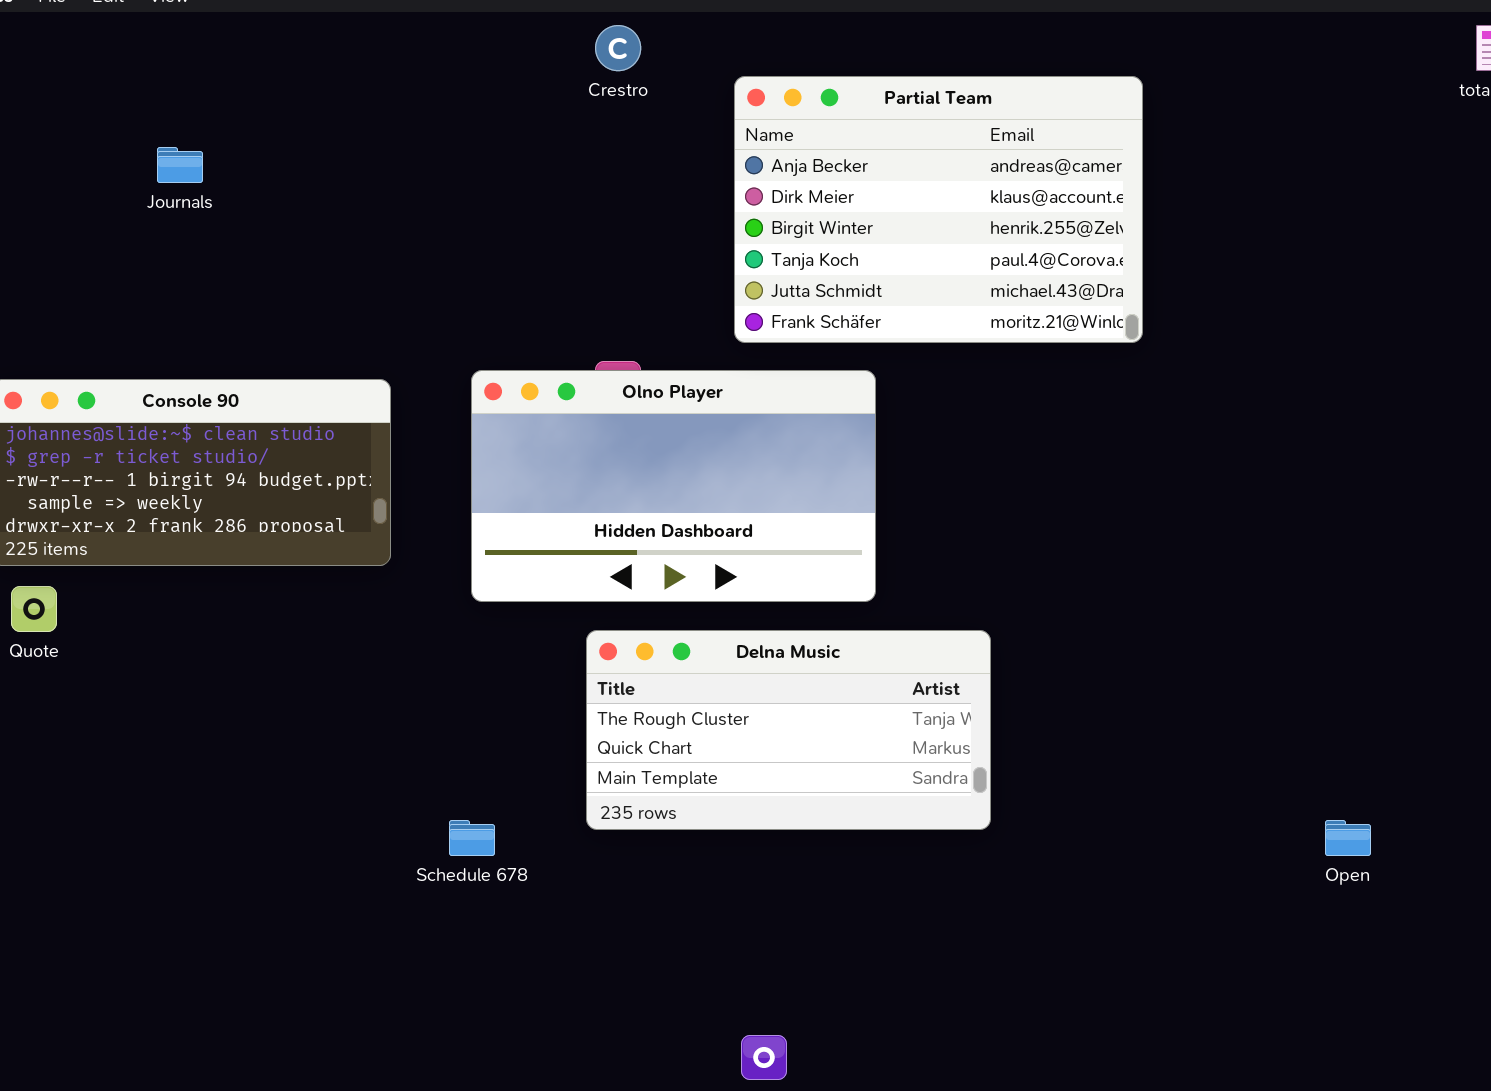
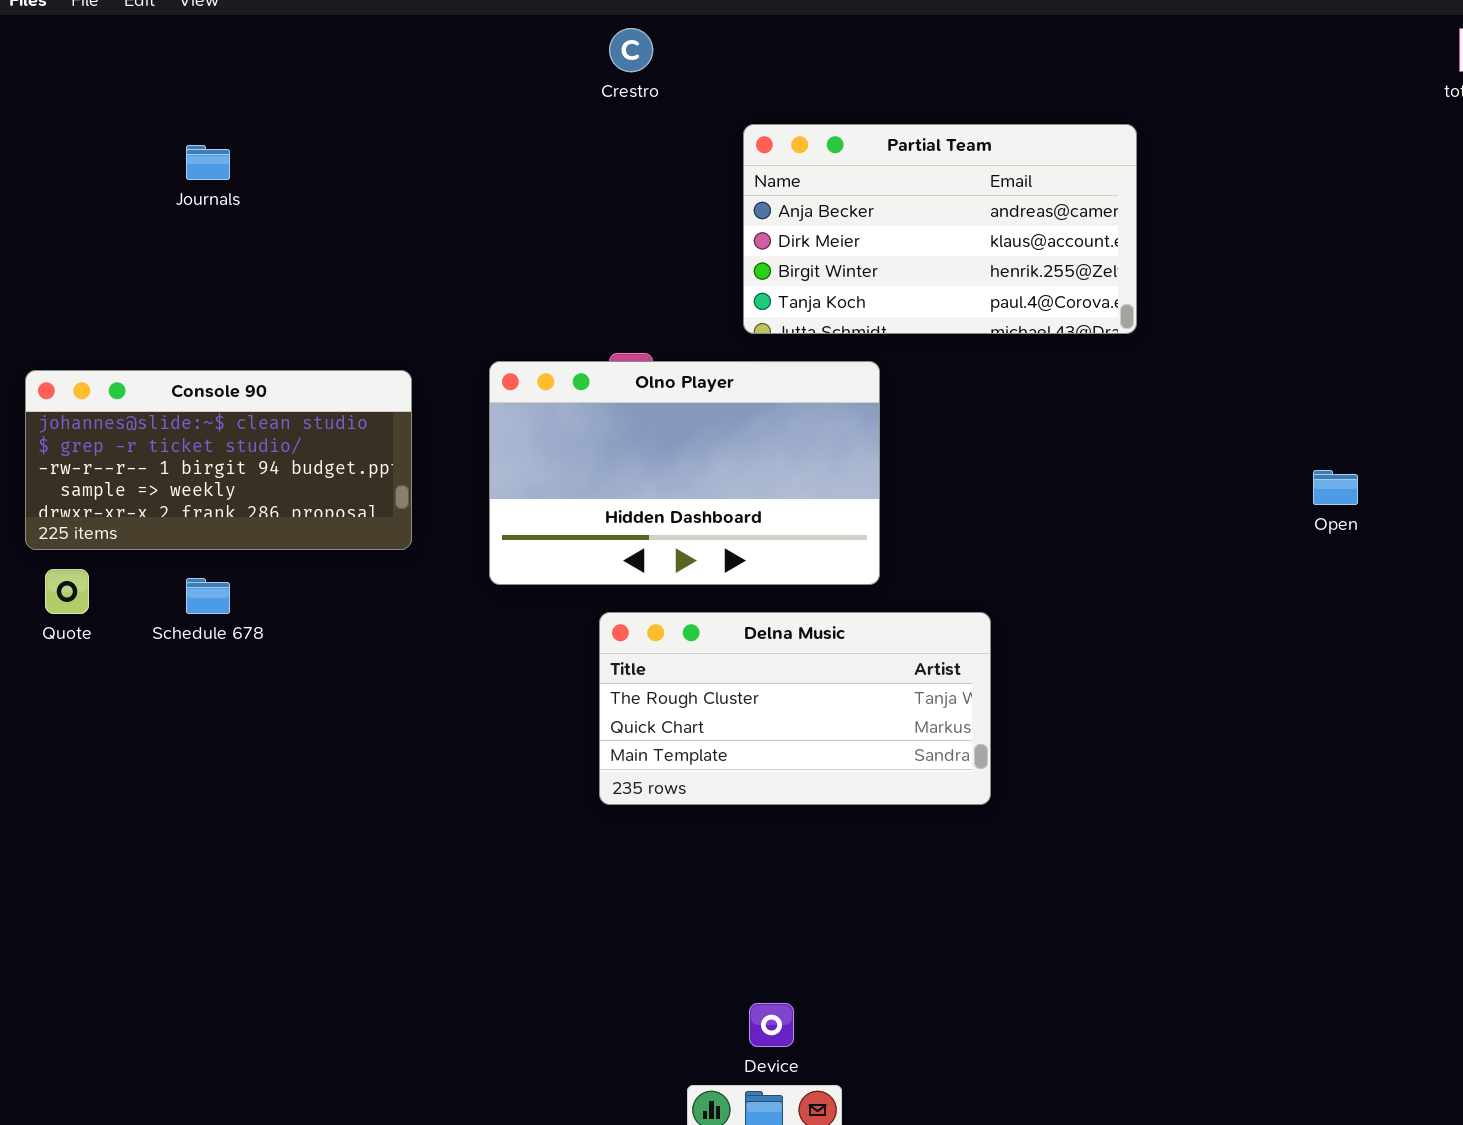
Partial Team: [734,76,1143,343] -> [743,124,1137,334], resized
Schedule 678: [449,820,495,856] -> [186,578,230,614], moved
Open: [1325,820,1371,856] -> [1313,470,1358,505], moved

